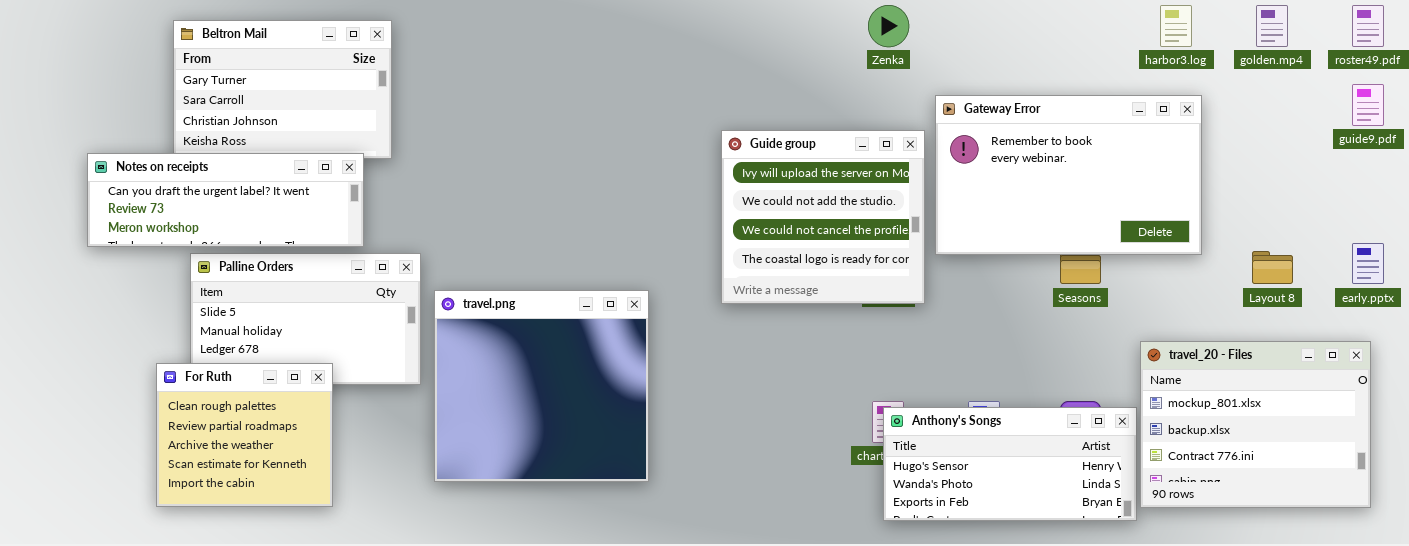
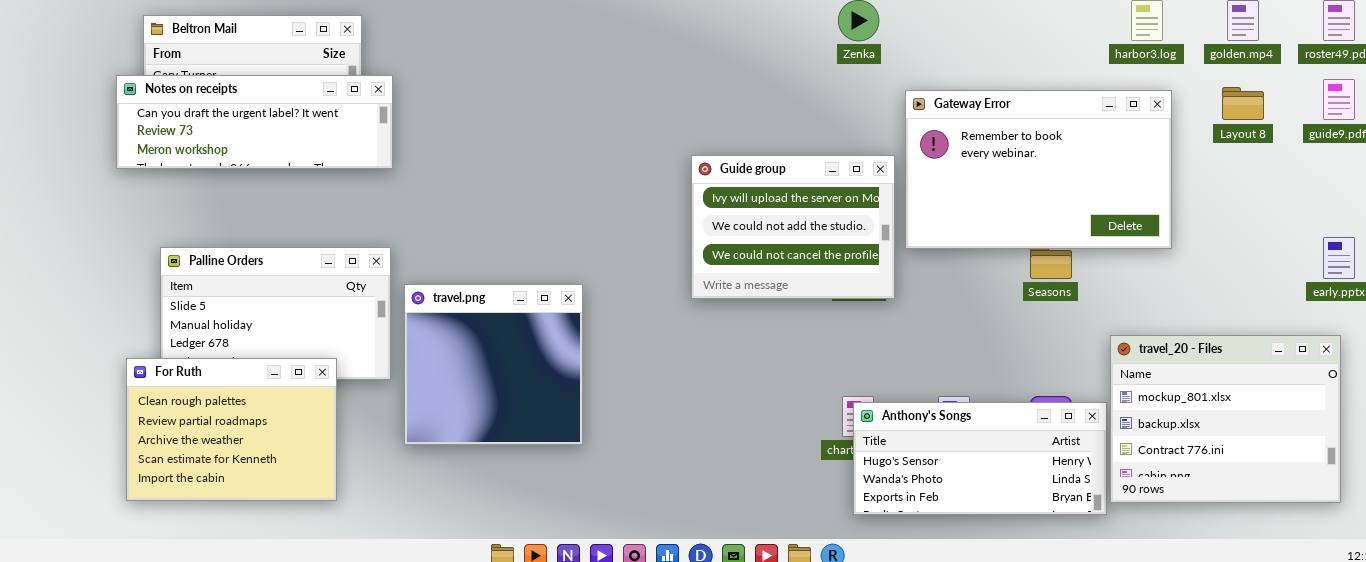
Guide group: [721,130,925,304] -> [691,155,895,299], resized
Notes on receipts: [87,153,364,247] -> [116,75,393,169], moved
Layout 8: [1252,251,1293,284] -> [1222,87,1264,120], moved
travel.png: [434,290,649,482] -> [404,284,583,445], resized
For Ruth: [156,363,333,507] -> [126,358,337,501], resized

